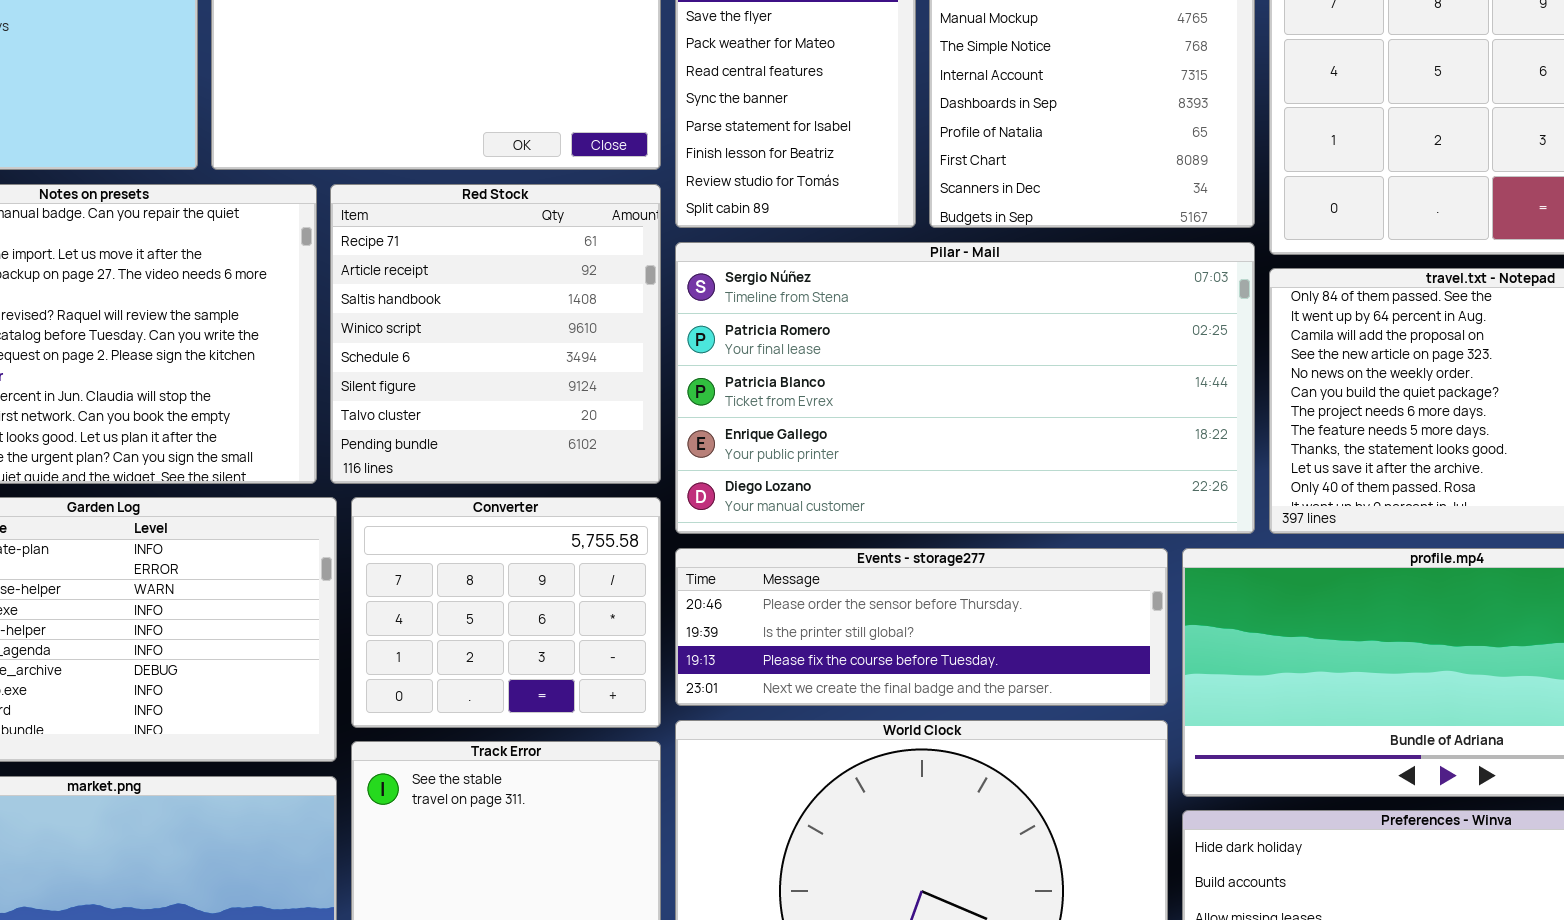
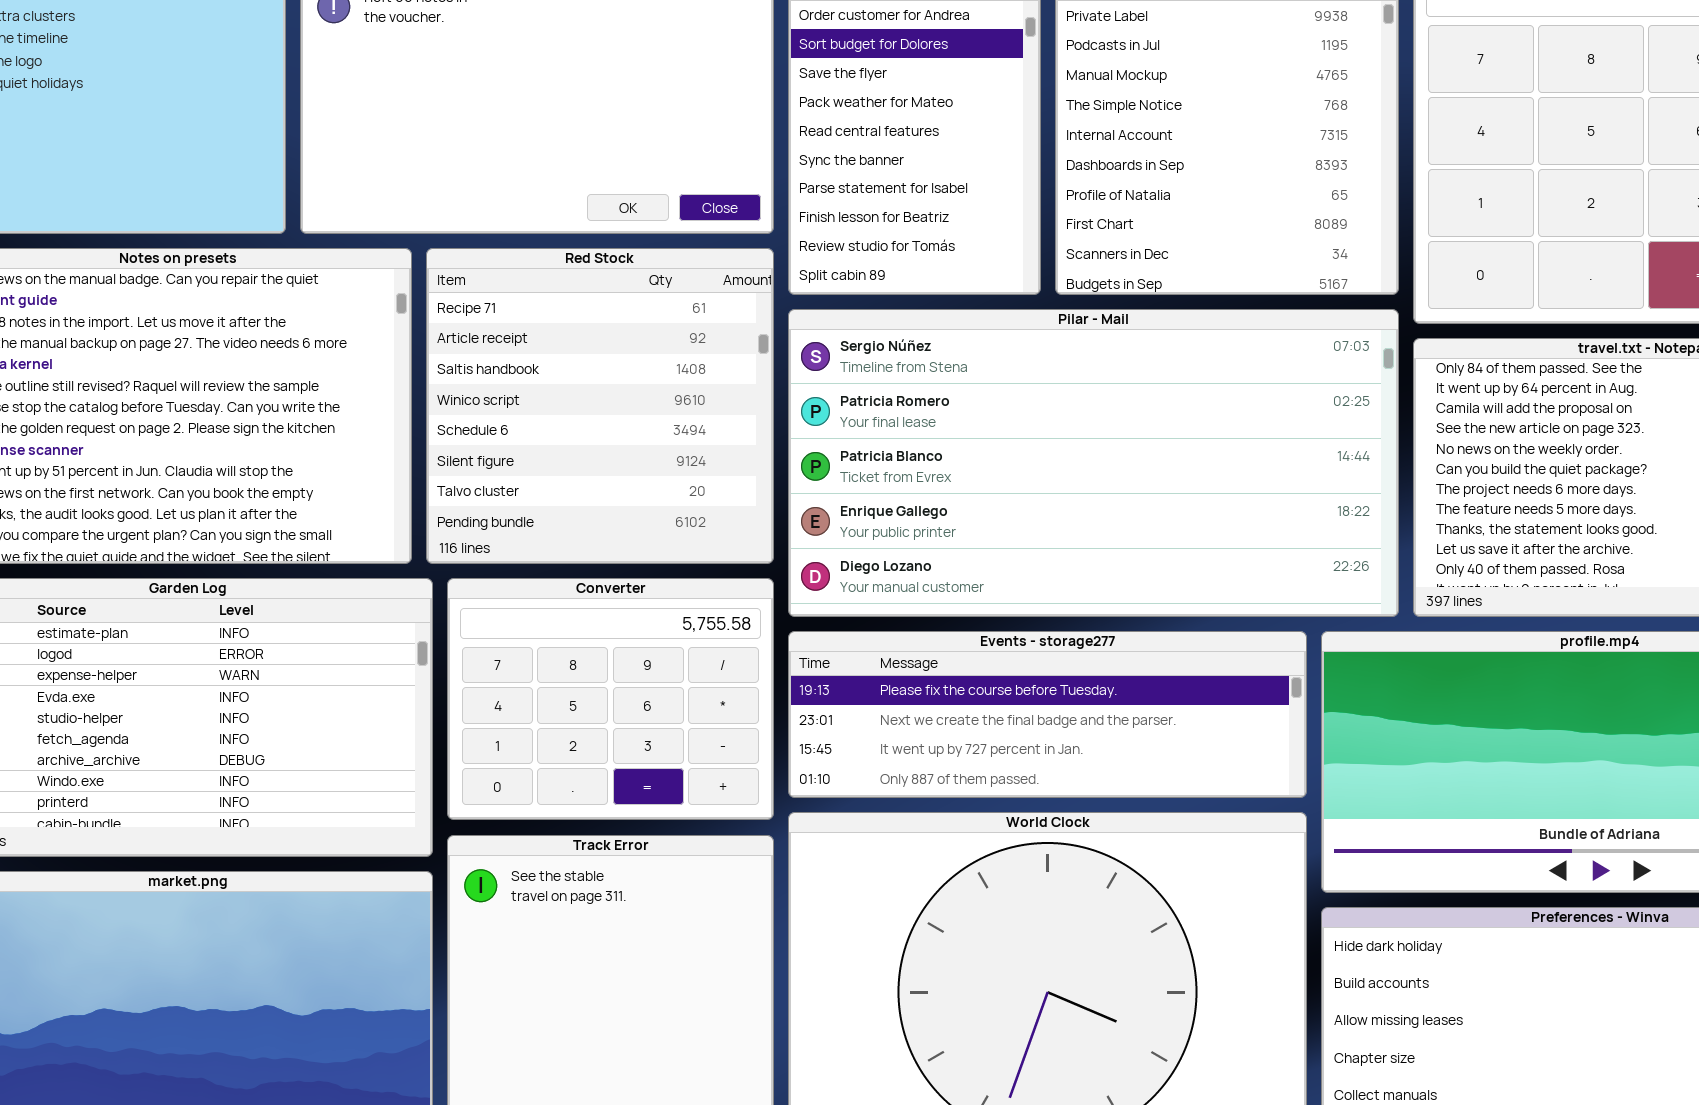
Events - storage277: [675,548,1168,706] -> [788,631,1307,798], scrolled down 2 rows

